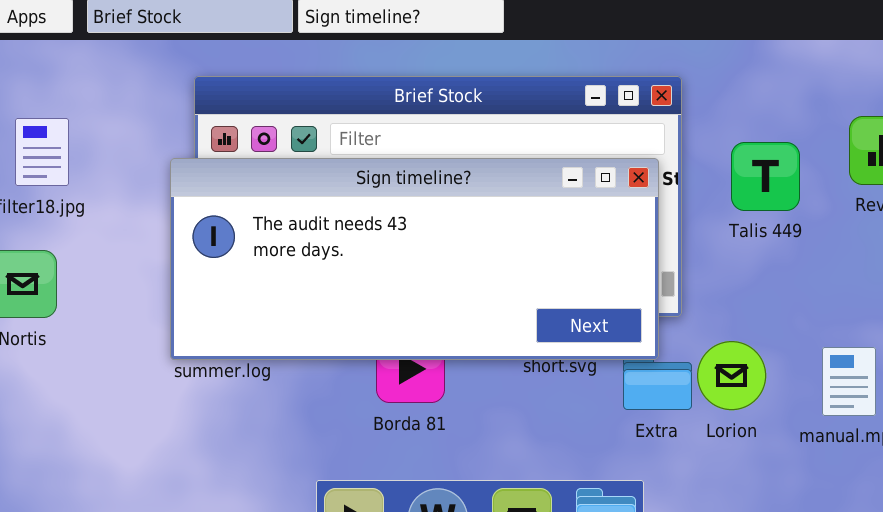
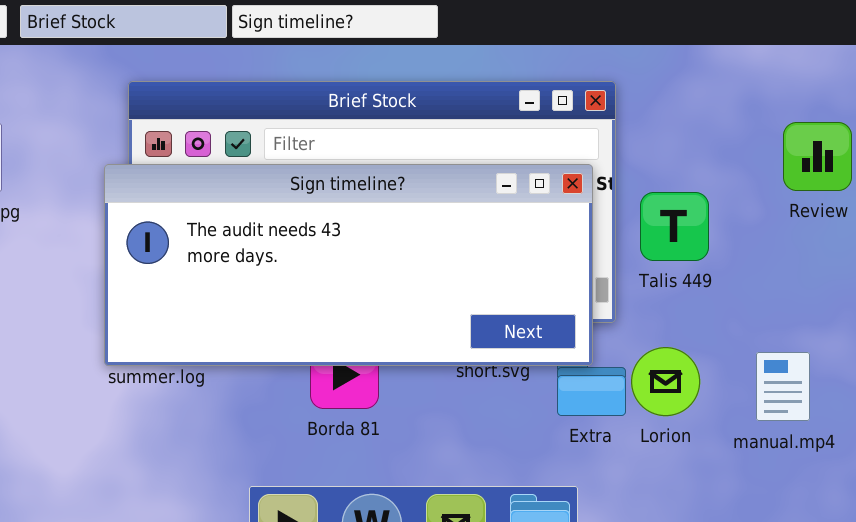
Talis 449: [731,142,800,211] -> [640,192,709,261], moved

